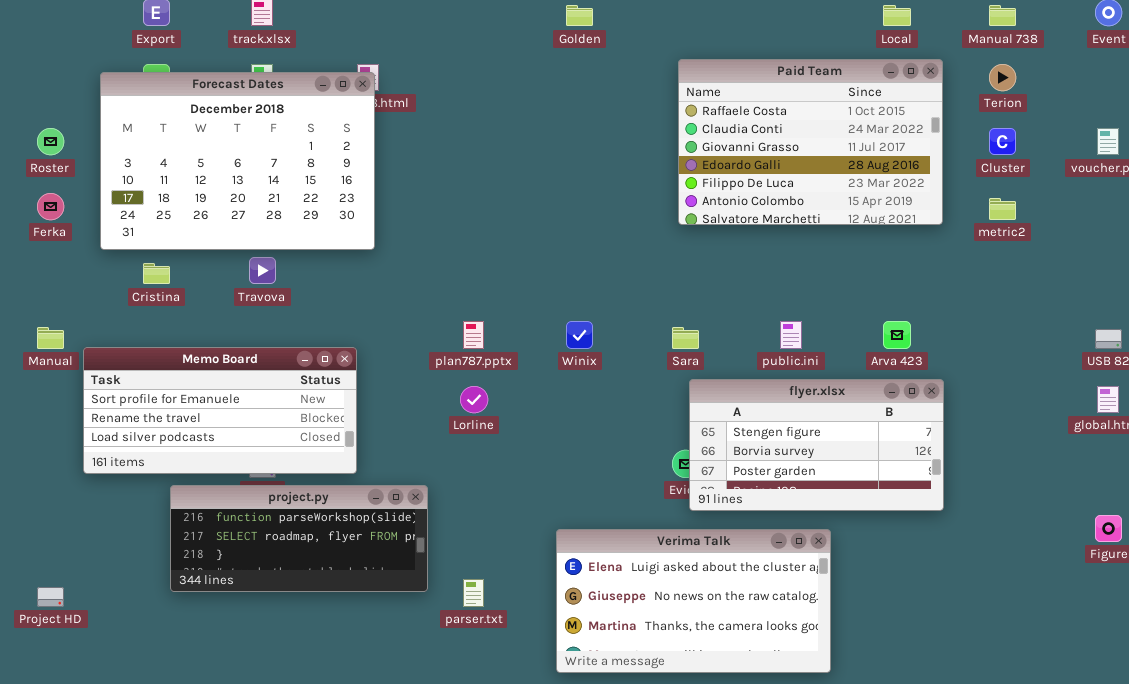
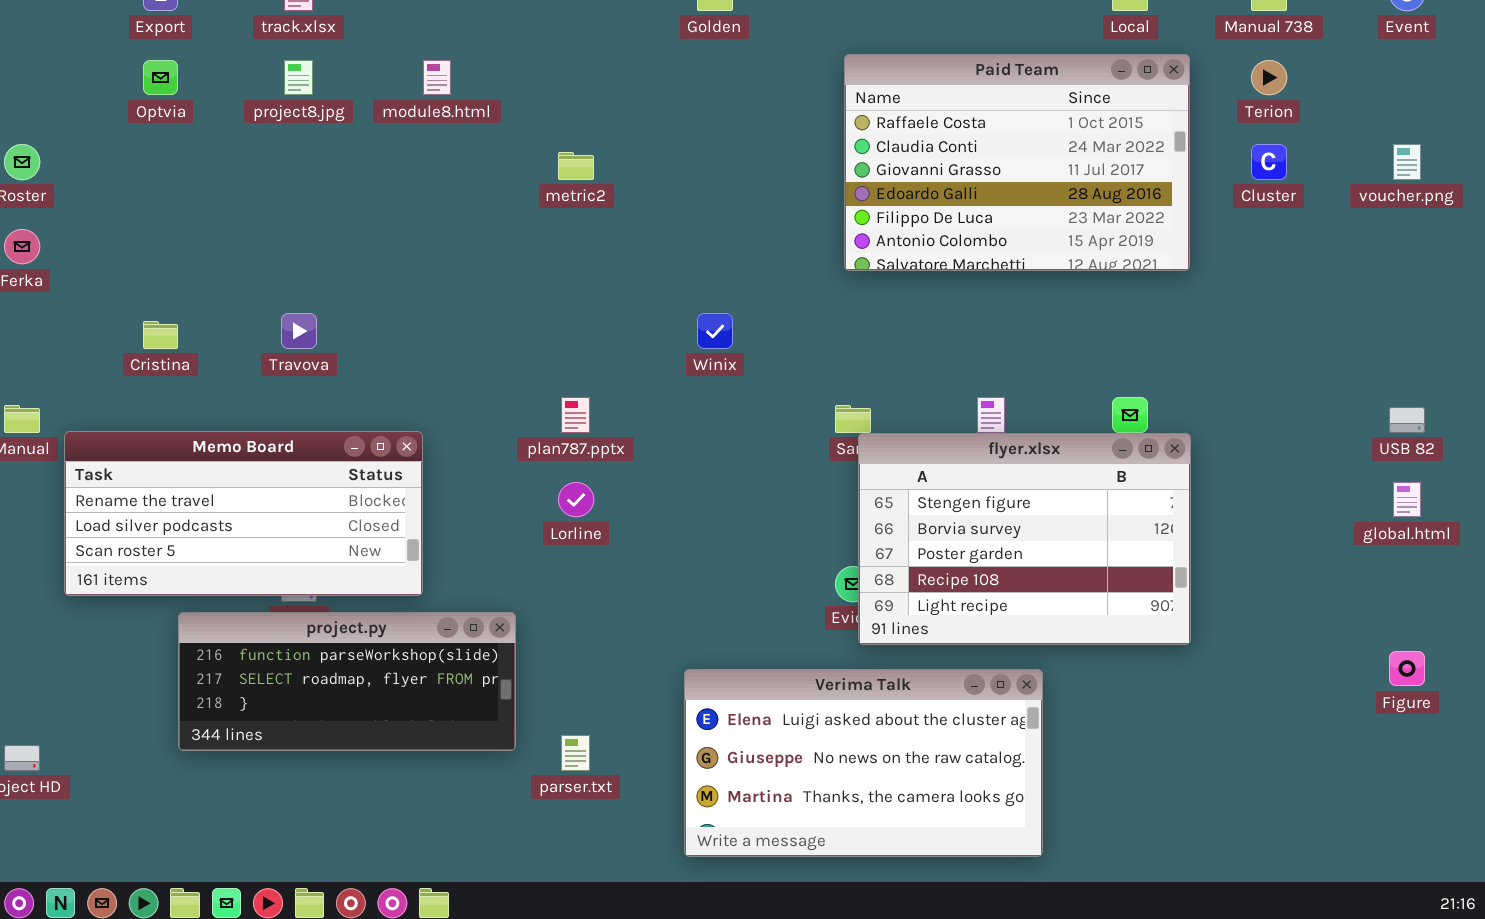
Forecast Dates: [100,72,375,250] -> none, closed
metric2: [989,198,1016,220] -> [558,152,594,180], moved
Winix: [566,321,593,349] -> [697,313,733,349], moved
Memo Board: [83,347,357,474] -> [64,431,423,596], scrolled down 1 row
flyer.xlsx: [689,379,944,511] -> [858,433,1191,645], resized

